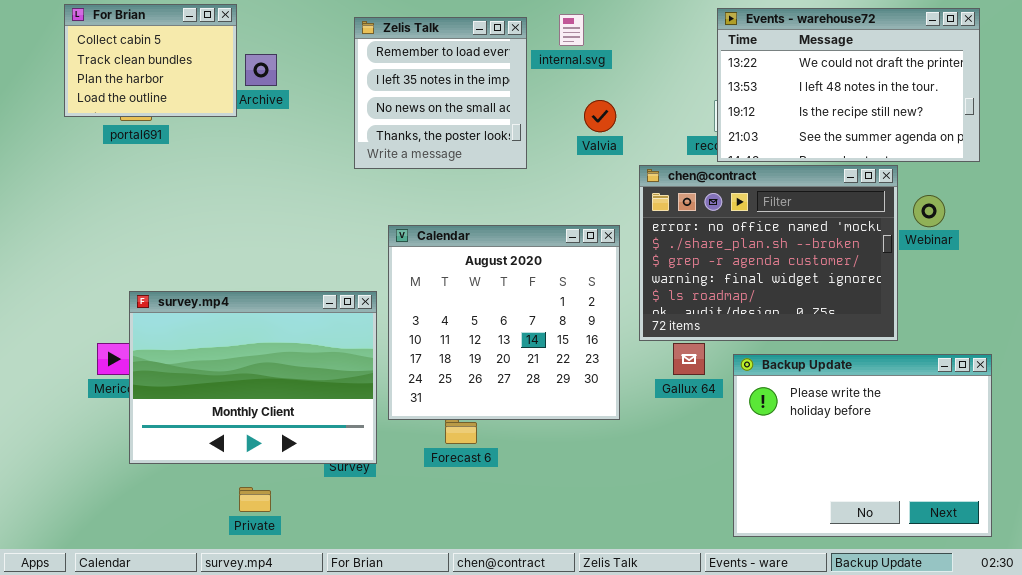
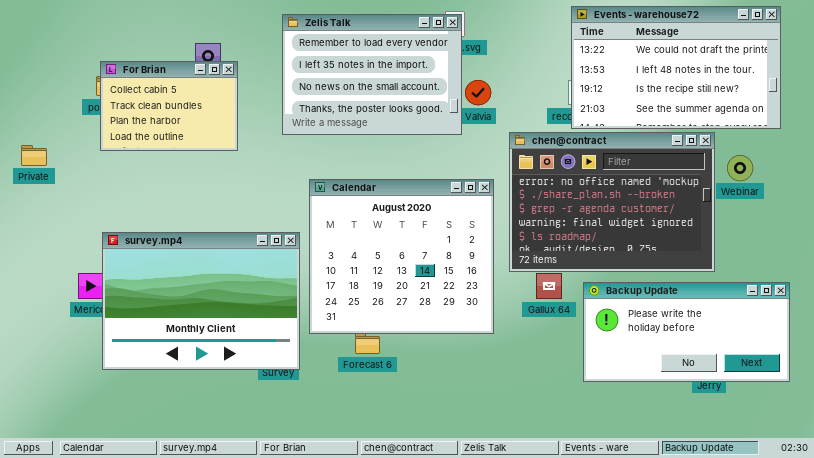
For Brian: [64,4,237,117] -> [100,61,238,151], moved
Zelis Talk: [354,17,527,169] -> [282,14,462,135], resized
Backup Update: [733,354,992,537] -> [583,282,790,382], resized
Private: [239,487,271,512] -> [21,145,47,166], moved

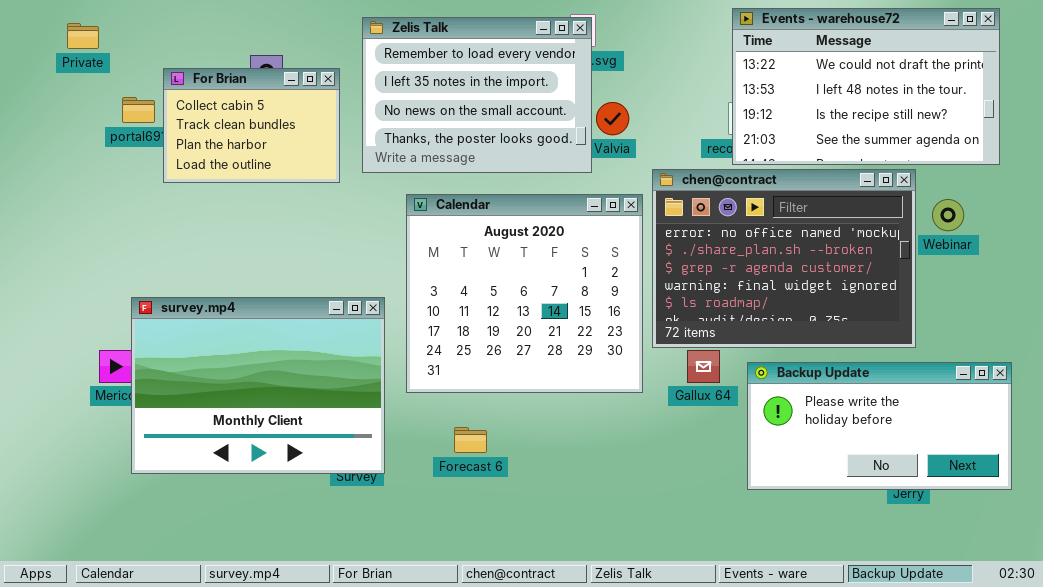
For Brian: [100,61,238,151] -> [163,68,340,183], moved
Private: [21,145,47,166] -> [67,23,99,49], moved
Calendar: [309,179,494,334] -> [406,194,643,393], moved

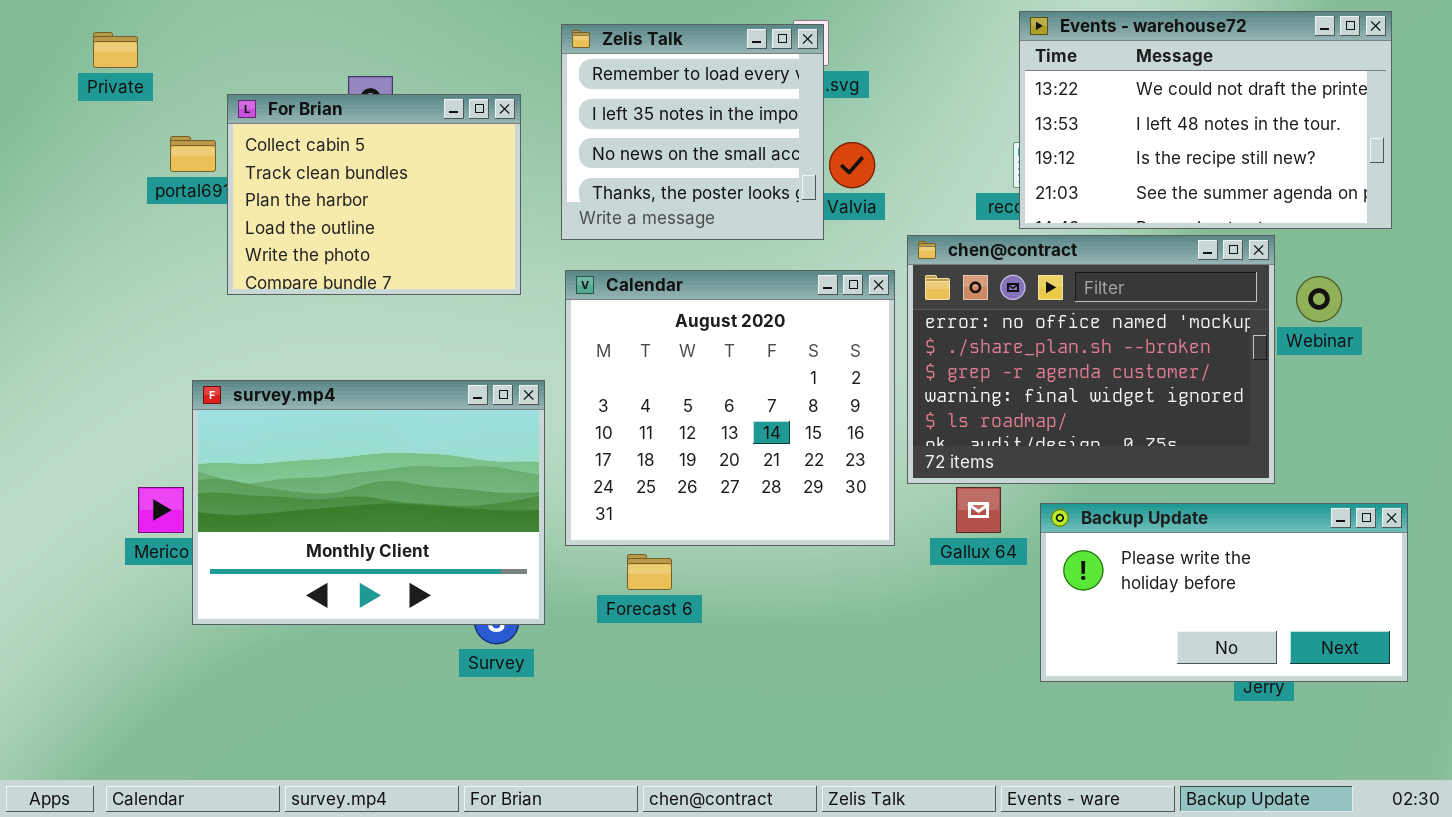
Zelis Talk: [362,17,592,173] -> [561,24,824,240], resized
For Brian: [163,68,340,183] -> [227,94,521,295], resized
survey.mp4: [131,297,385,474] -> [192,380,545,625], moved
Forecast 6: [454,427,487,453] -> [627,554,672,590], moved

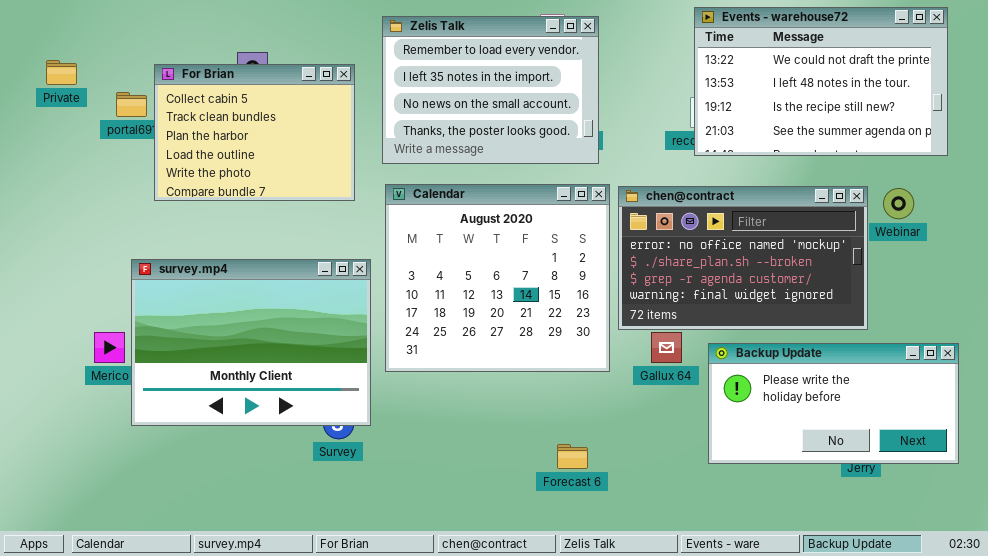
Zelis Talk: [561,24,824,240] -> [382,16,599,164], resized
Private: [93,32,138,68] -> [46,60,77,85], moved
chen@contract: [907,235,1275,484] -> [618,186,868,330], resized
Forecast 6: [627,554,672,590] -> [557,444,588,469], moved

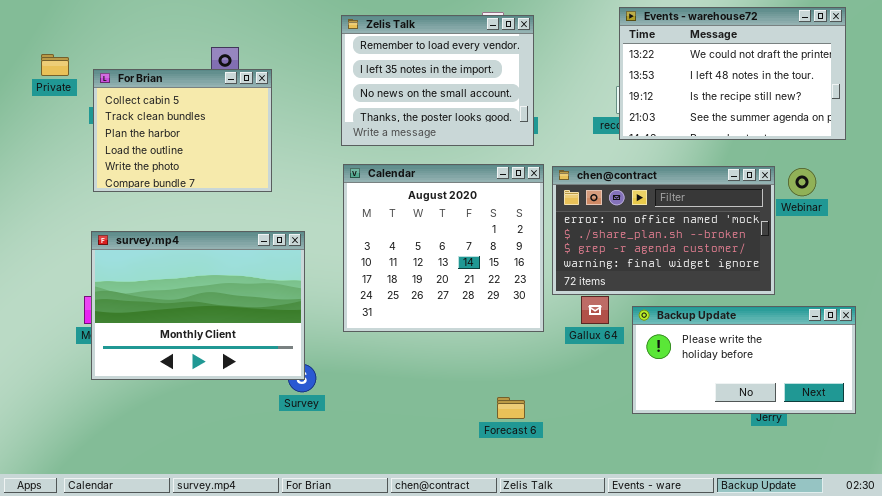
For Brian: [154,64,355,201] -> [93,69,272,192], moved
survey.mp4: [131,259,371,426] -> [91,231,305,380], moved

